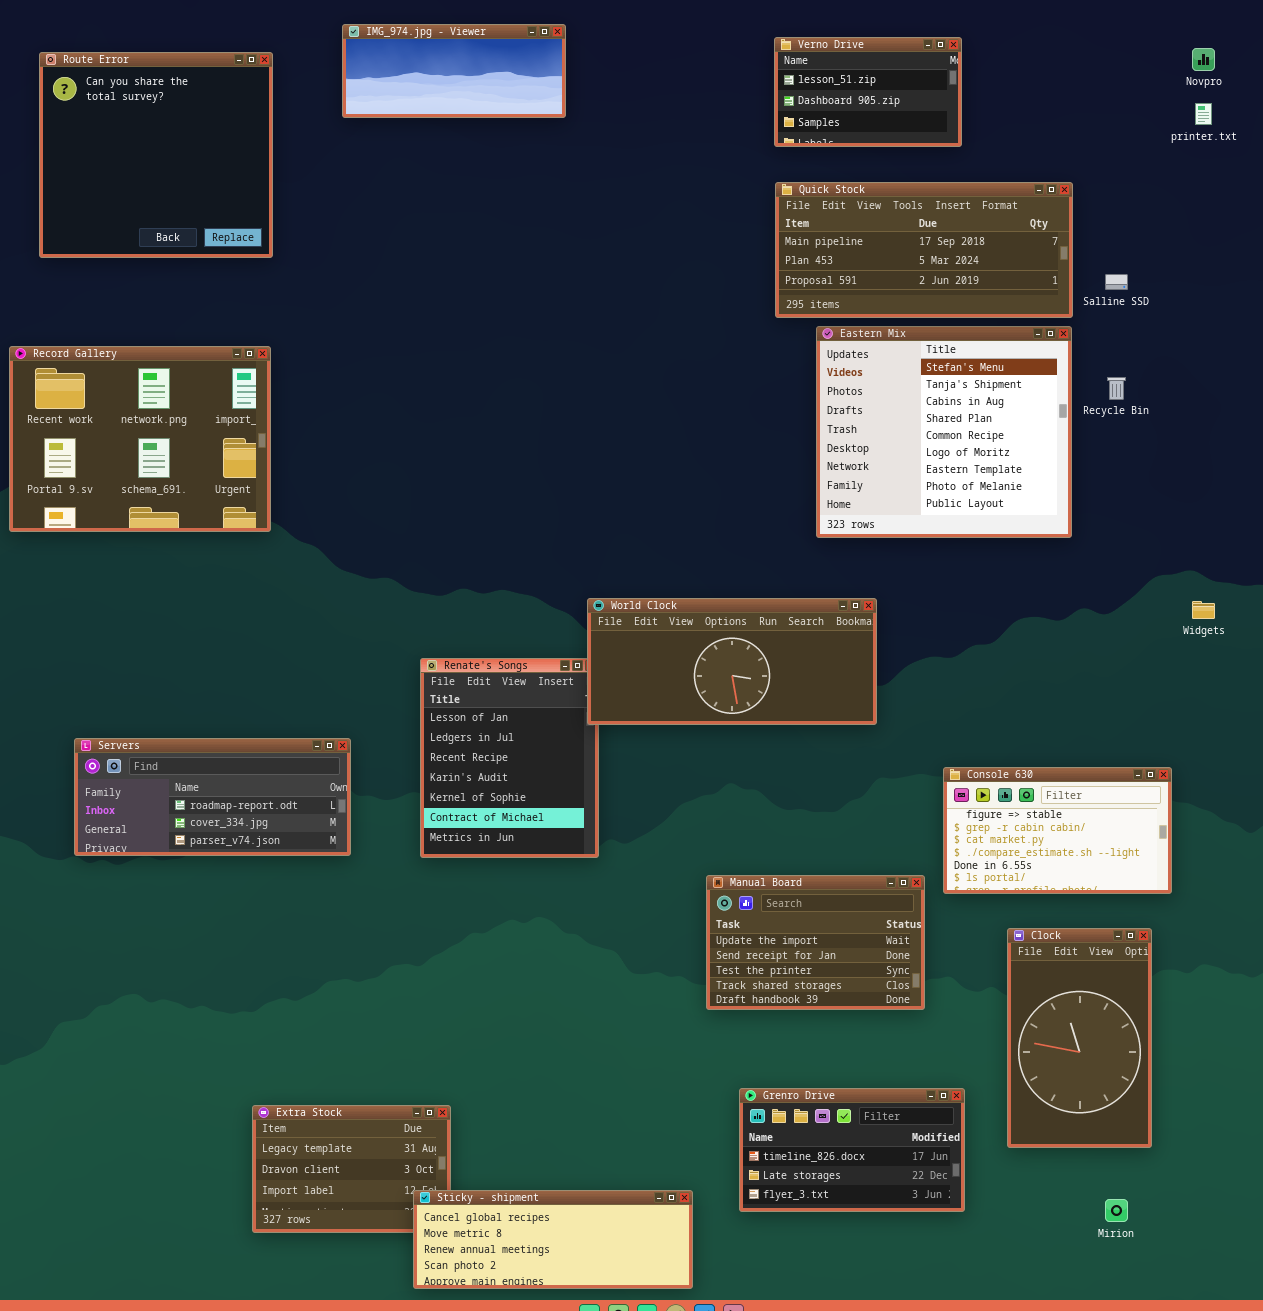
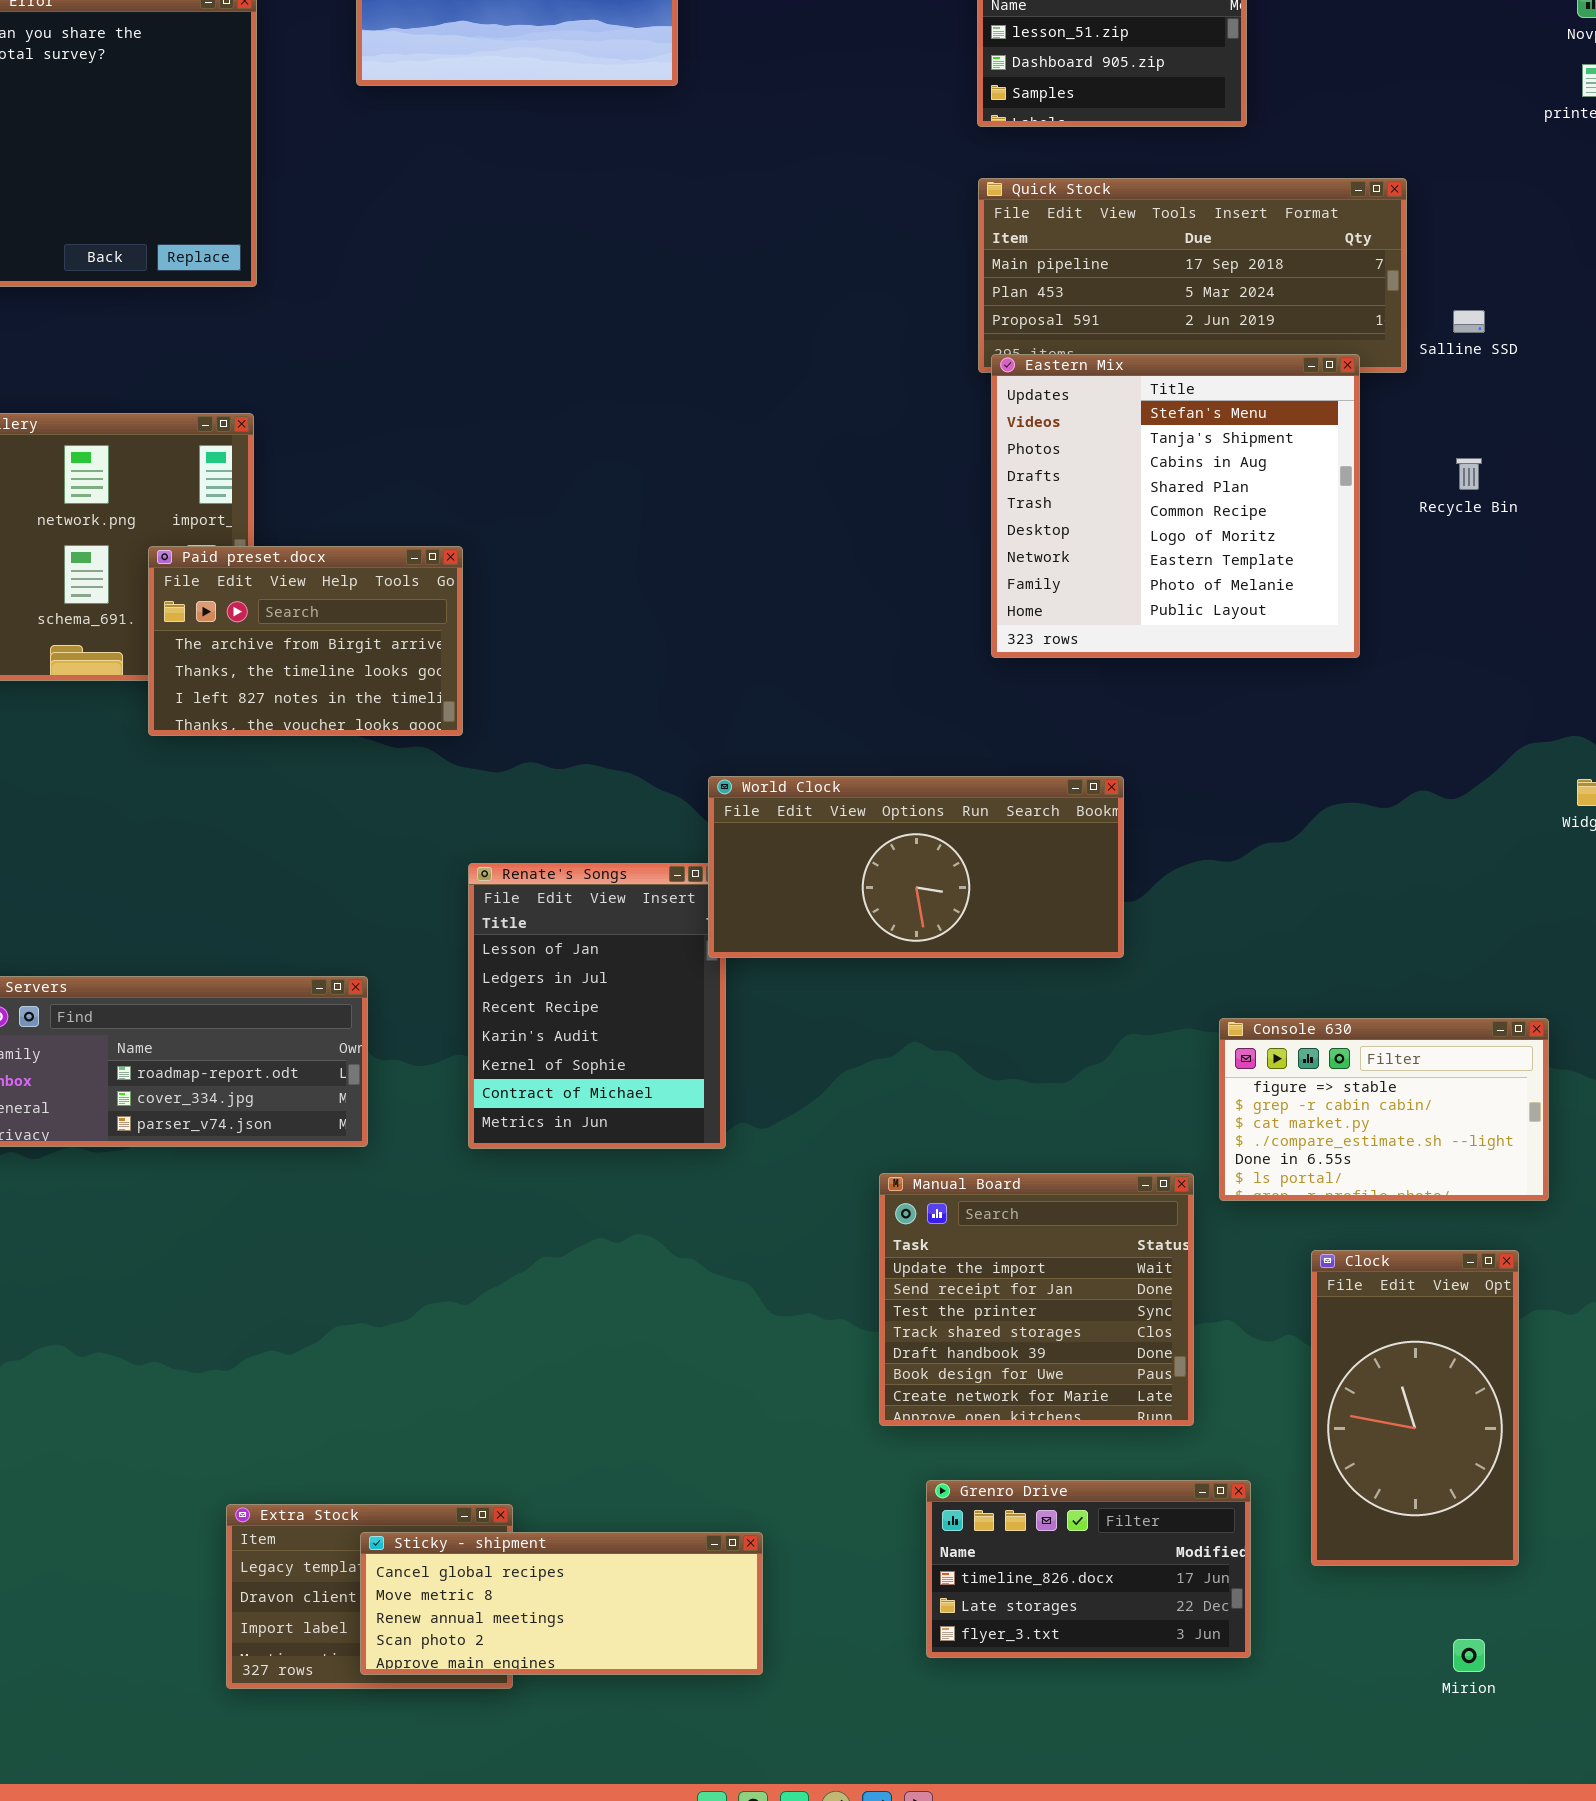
Eastern Mix: [816,326,1072,538] -> [991,354,1360,658], moved
Paid preset.docx: none -> [148,546,463,736], opened
Manual Board: [706,875,925,1010] -> [879,1173,1194,1426], resized
Sticky - shipment: [413,1190,693,1289] -> [360,1532,763,1675], moved

